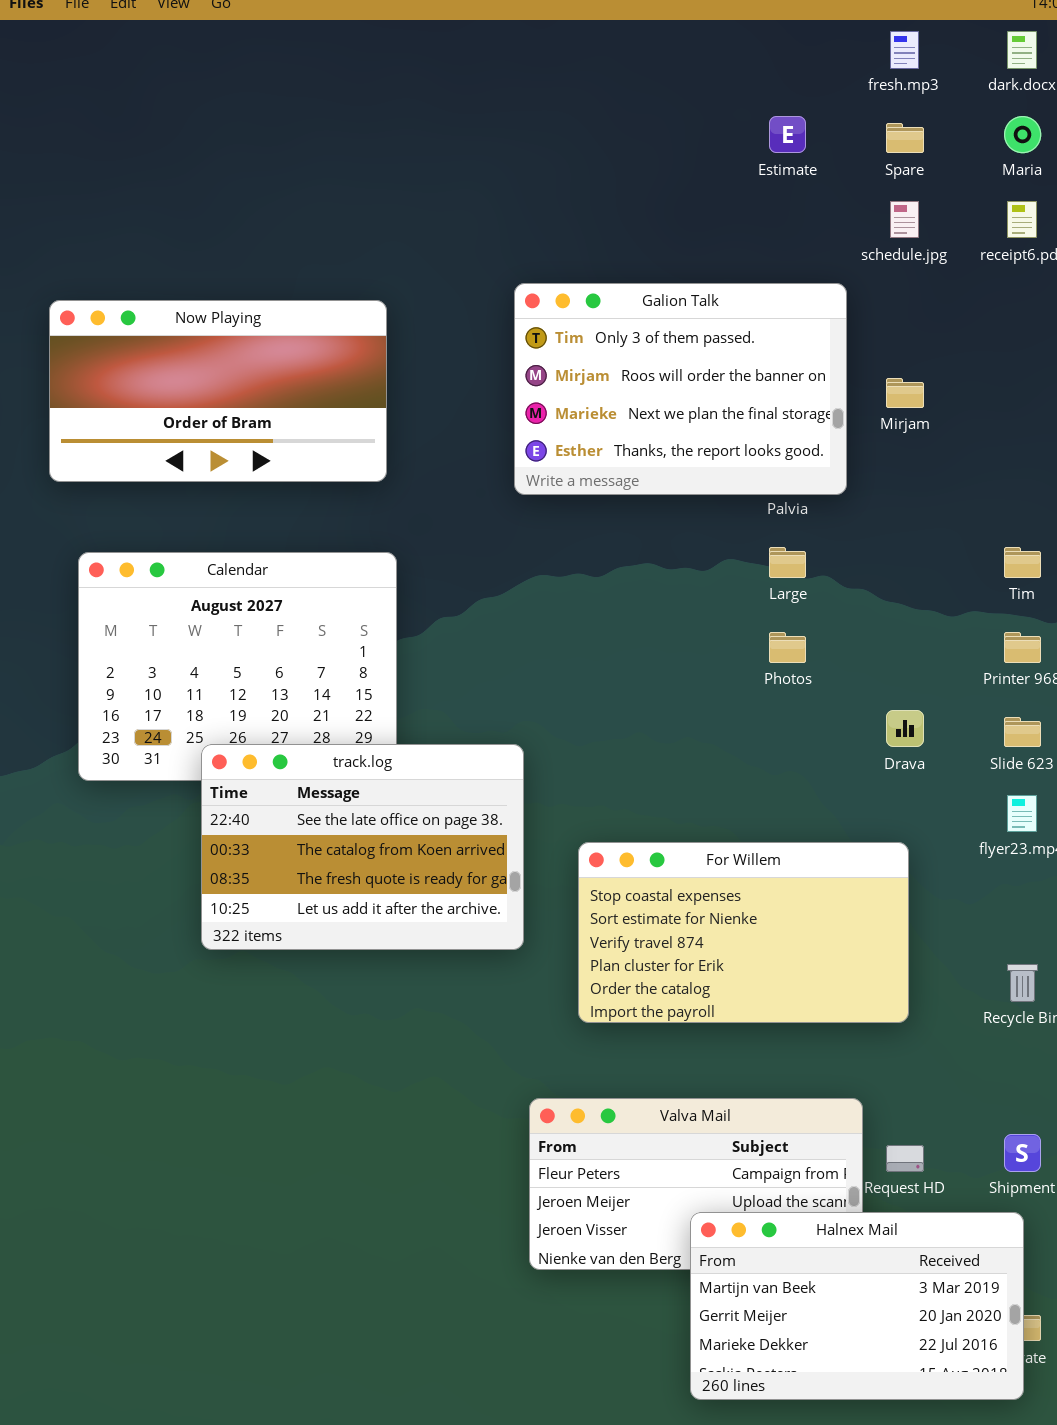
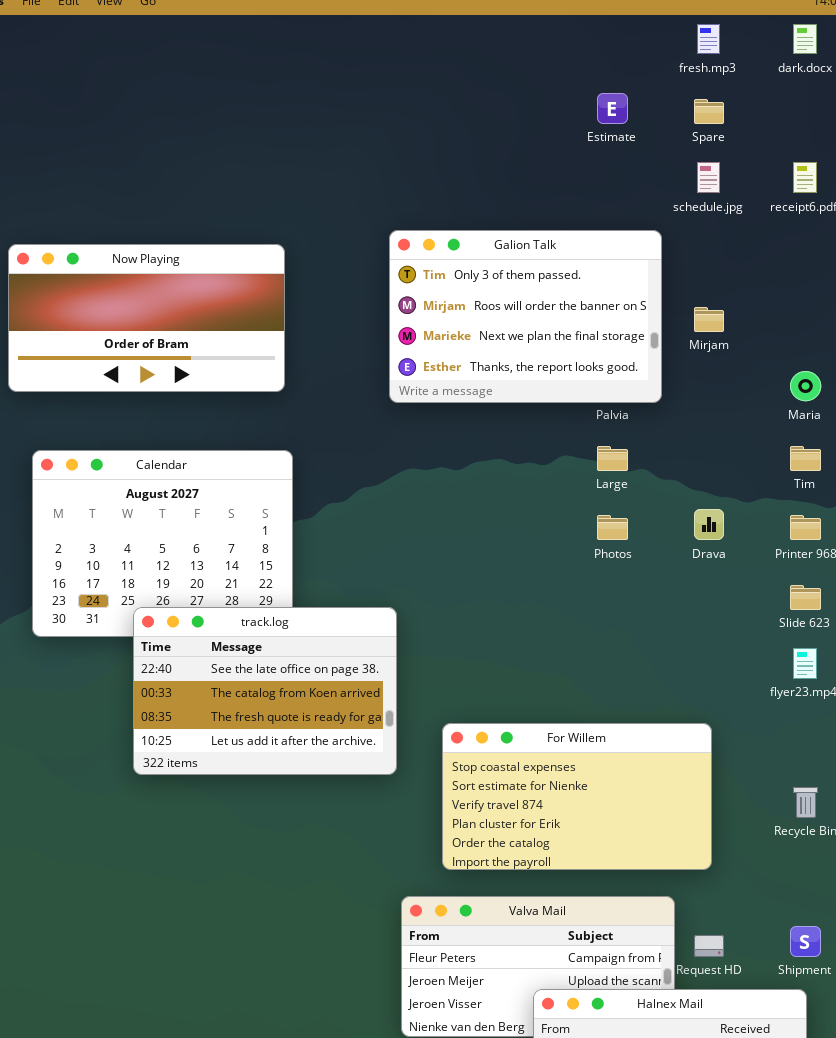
Maria: [1004,116,1041,153] -> [790,371,821,401], moved
Drava: [886,710,924,747] -> [694,509,724,540], moved
For Willem: [578,842,909,1023] -> [442,723,712,870], moved

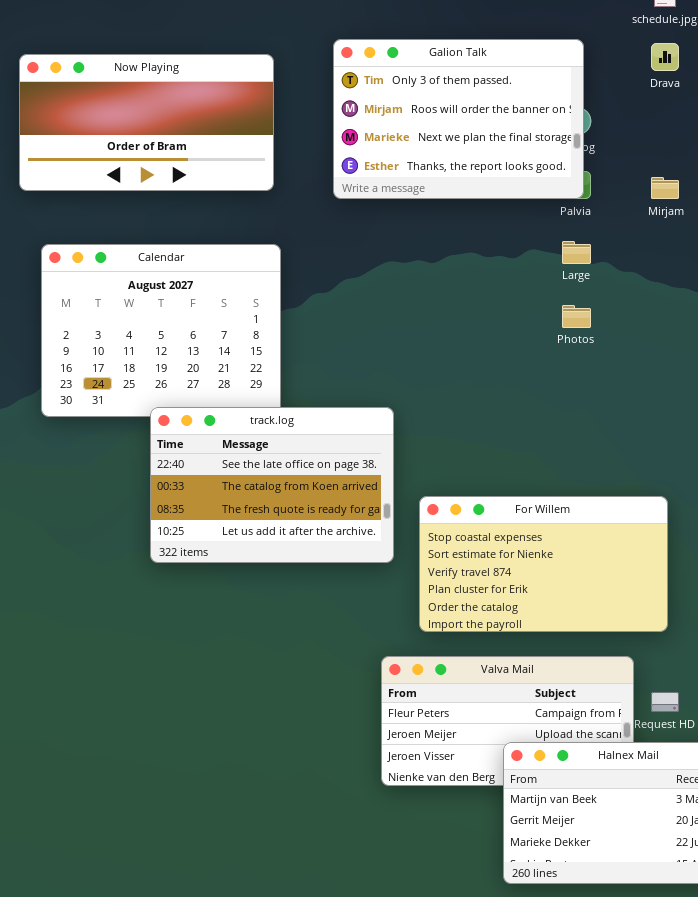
Galion Talk: [389,230,662,403] -> [333,39,584,199], moved
Mirjam: [694,307,724,332] -> [651,177,679,199], moved
Drava: [694,509,724,540] -> [651,43,679,71], moved
track.log: [133,607,397,775] -> [150,407,394,563], moved

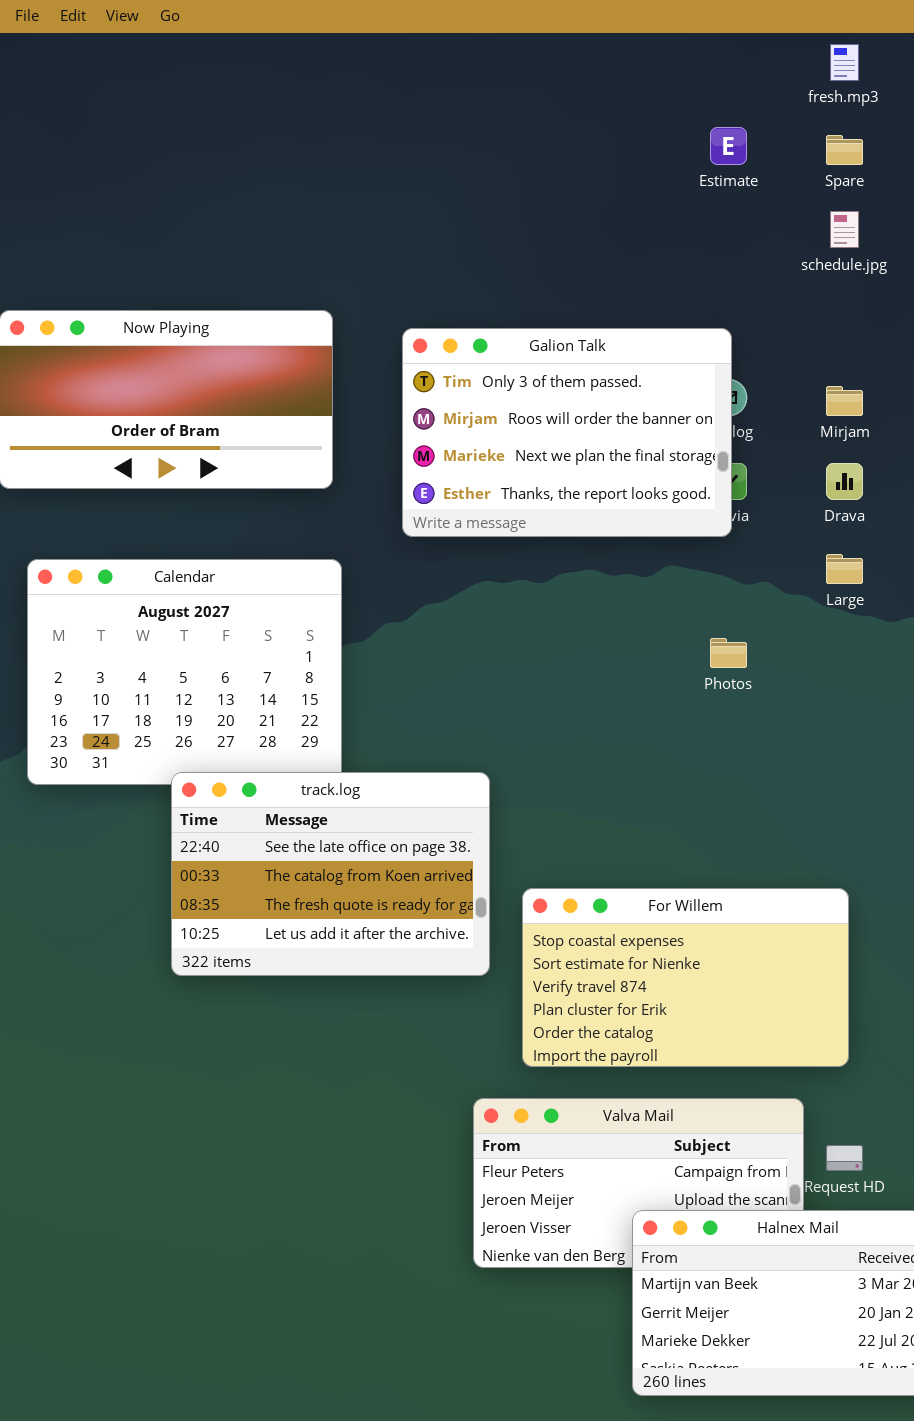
Galion Talk: [333,39,584,199] -> [402,328,732,537], moved
Drava: [651,43,679,71] -> [826,463,863,500], moved
Mirjam: [651,177,679,199] -> [826,386,863,416], moved
Large: [562,241,591,264] -> [826,554,863,584], moved

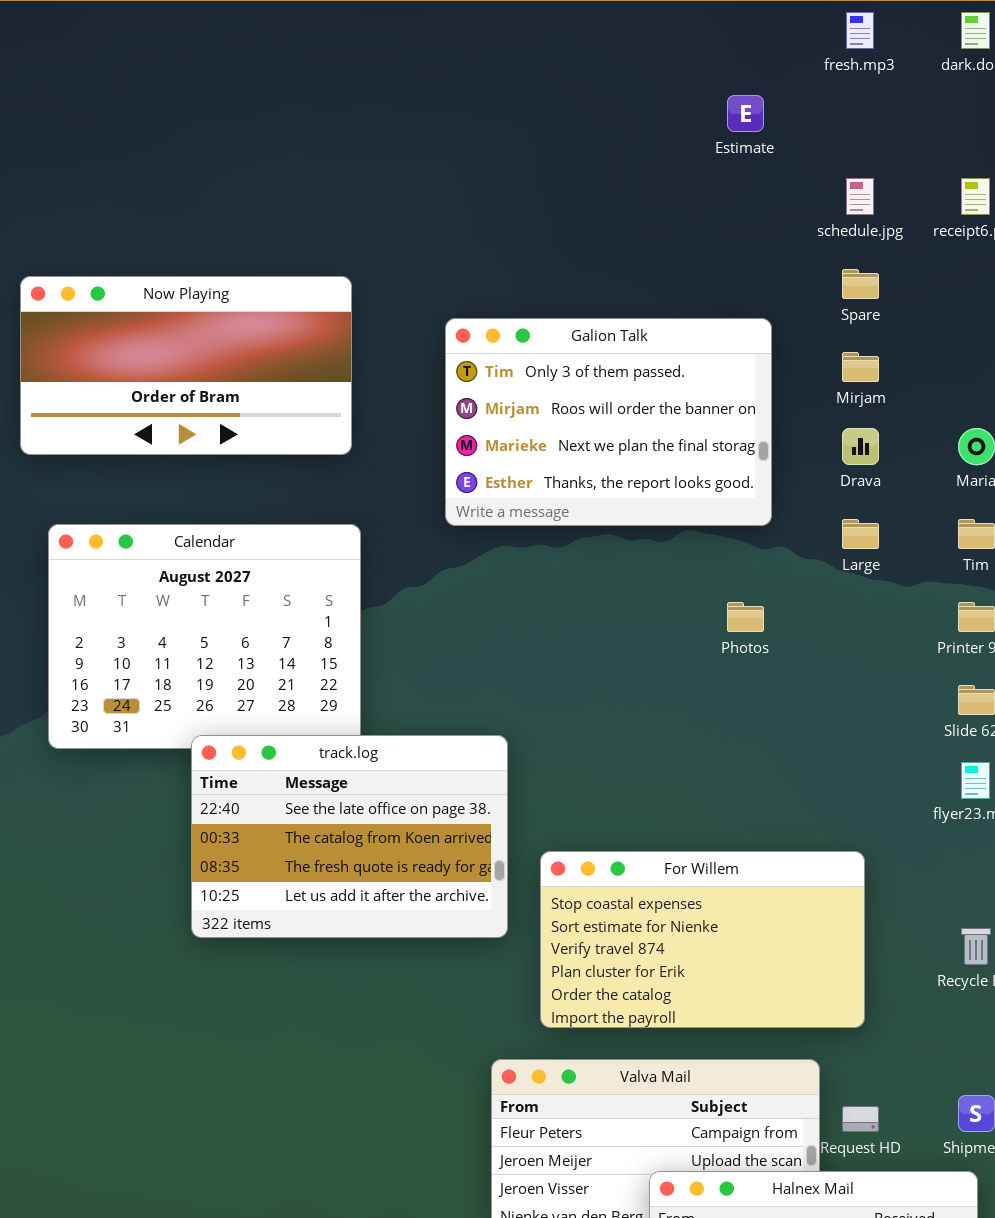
Spare: [826,135,863,165] -> [842,269,879,299], moved
Galion Talk: [402,328,732,537] -> [445,318,772,526], moved

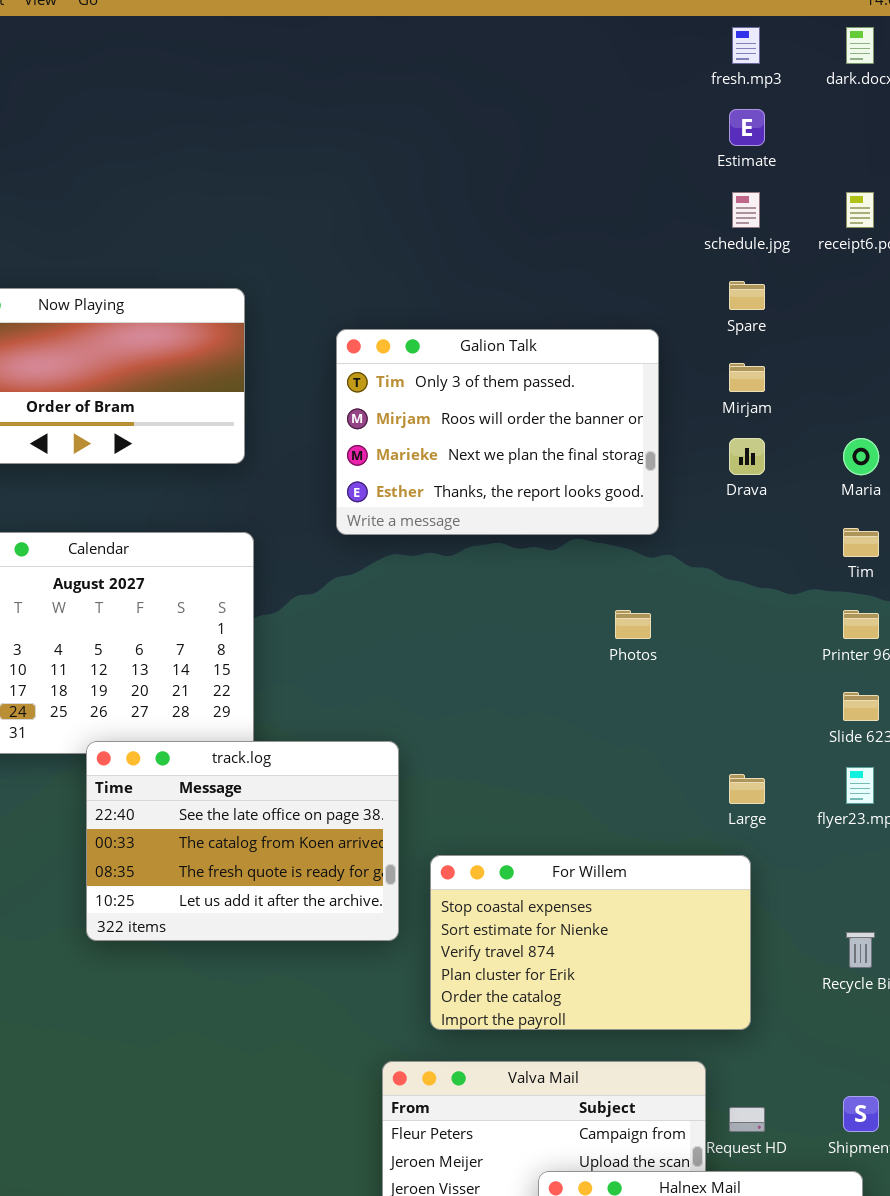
Estimate: [727,95,764,132] -> [729,109,765,146], moved
Large: [842,519,879,549] -> [729,774,765,804], moved

